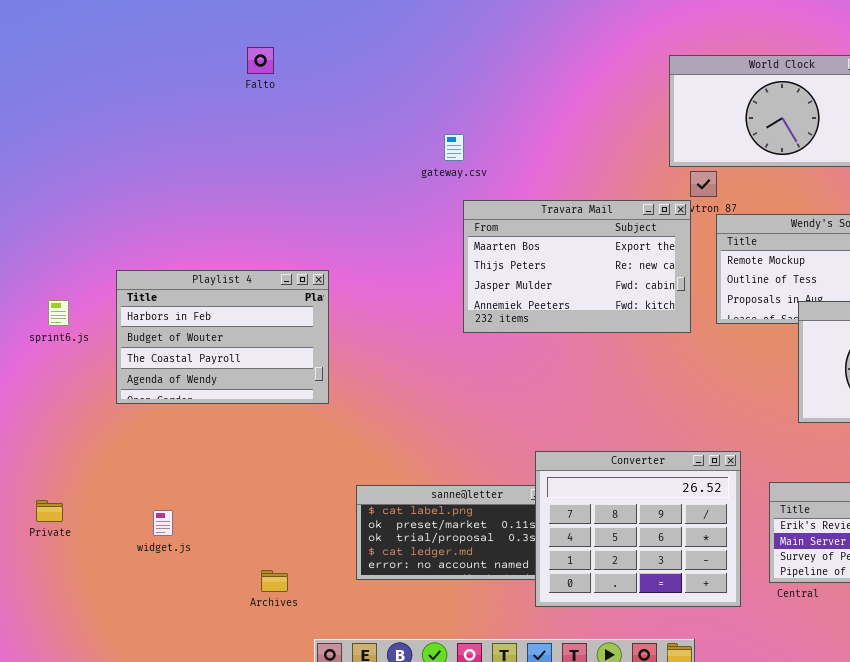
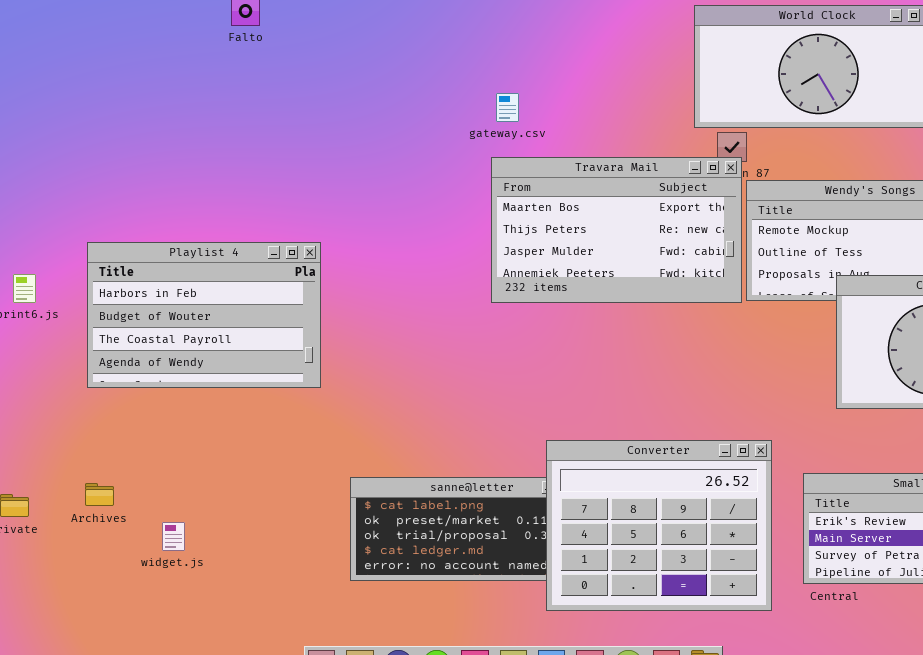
gateway.csv: [444,134,464,161] -> [496,93,519,122], moved
Travara Mail: [463,200,691,333] -> [491,157,742,303], moved
widget.js: [153,510,173,536] -> [162,522,185,551], moved
Archives: [261,570,288,592] -> [85,483,114,506], moved

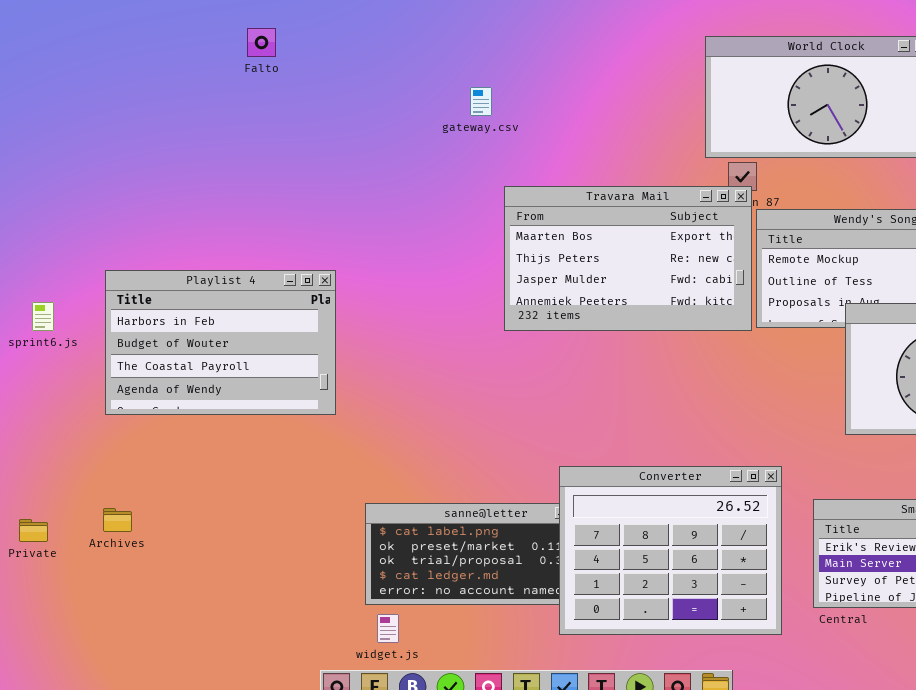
gateway.csv: [496,93,519,122] -> [470,87,492,116], moved
widget.js: [162,522,185,551] -> [377,614,399,643], moved

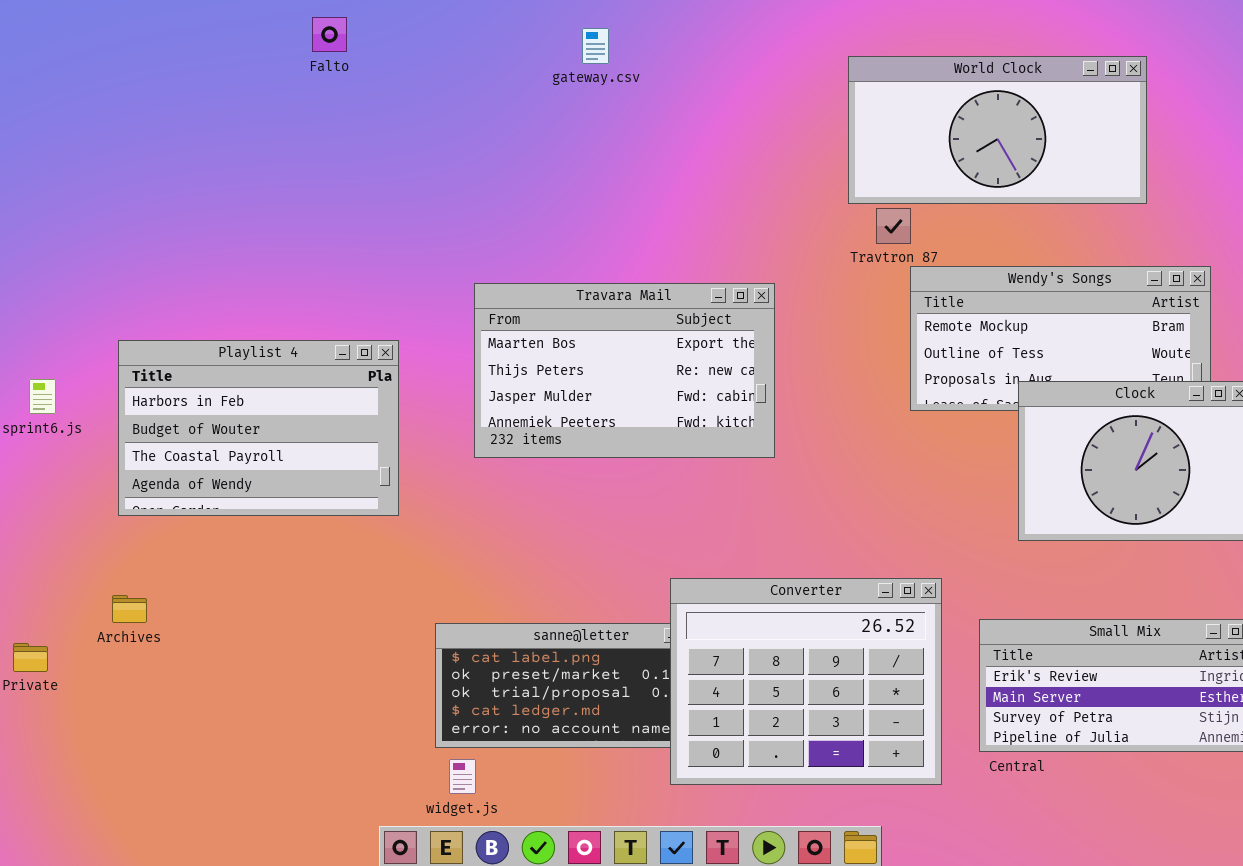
Falto: [247,28,276,57] -> [312,17,347,52], moved
gateway.csv: [470,87,492,116] -> [582,28,609,64], moved
Travara Mail: [504,186,752,331] -> [474,283,775,458], moved
Archives: [103,508,132,532] -> [112,595,147,623], moved

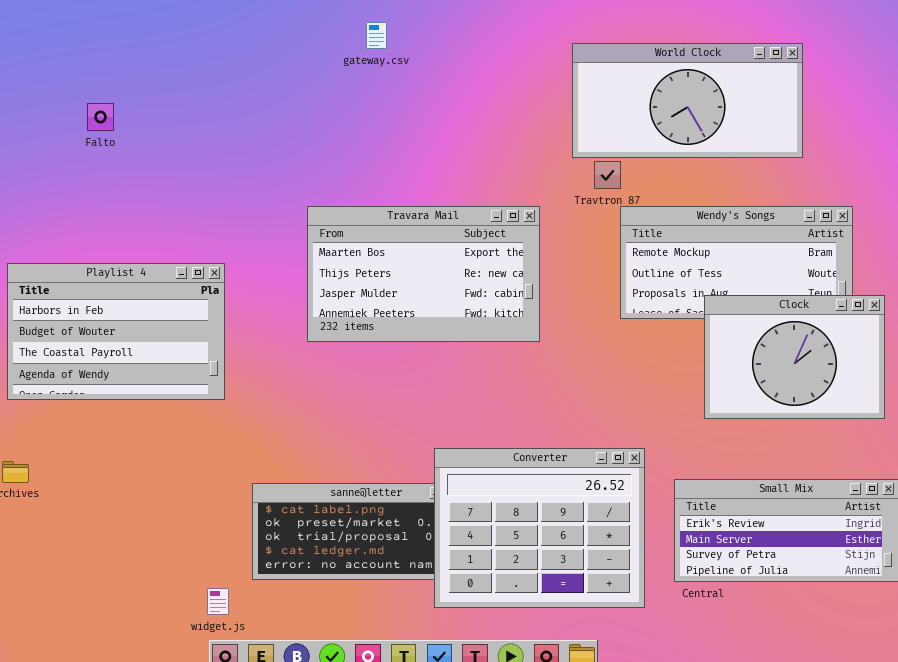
Falto: [312,17,347,52] -> [87,103,114,131], moved
Travara Mail: [474,283,775,458] -> [307,206,540,342], moved
widget.js: [449,759,476,794] -> [207,588,229,615], moved

